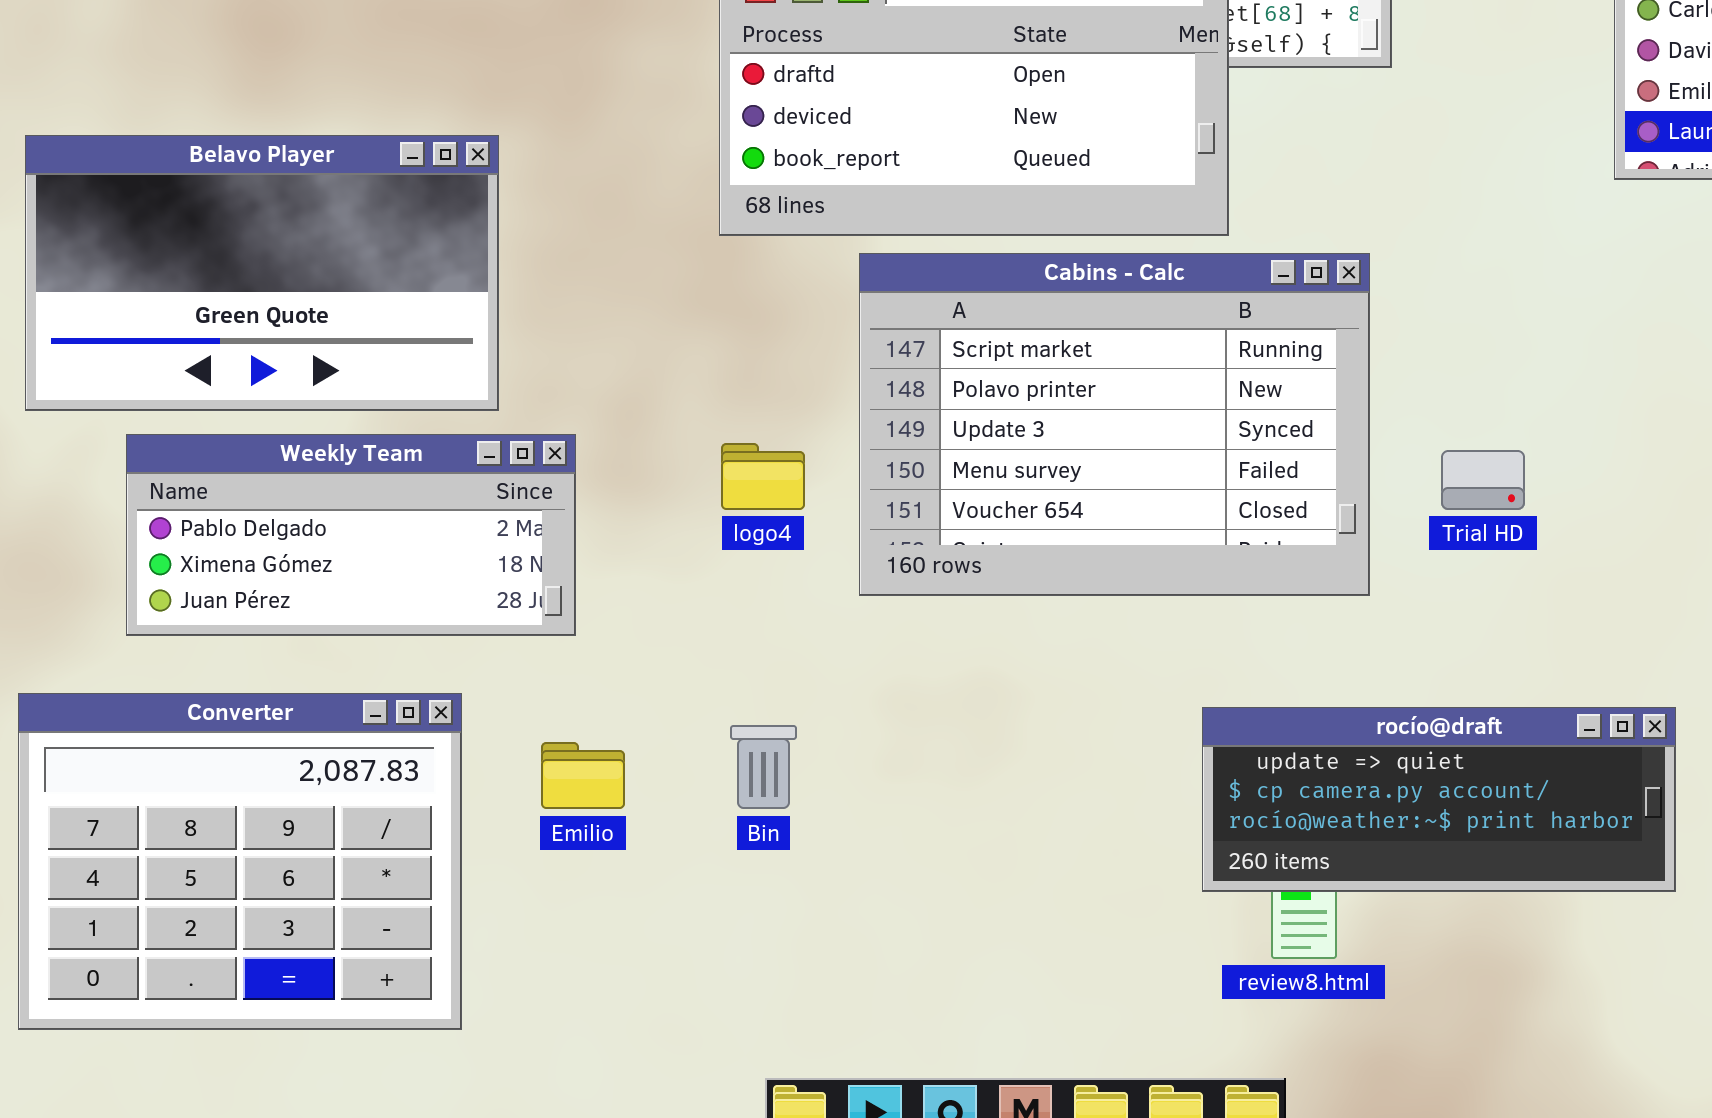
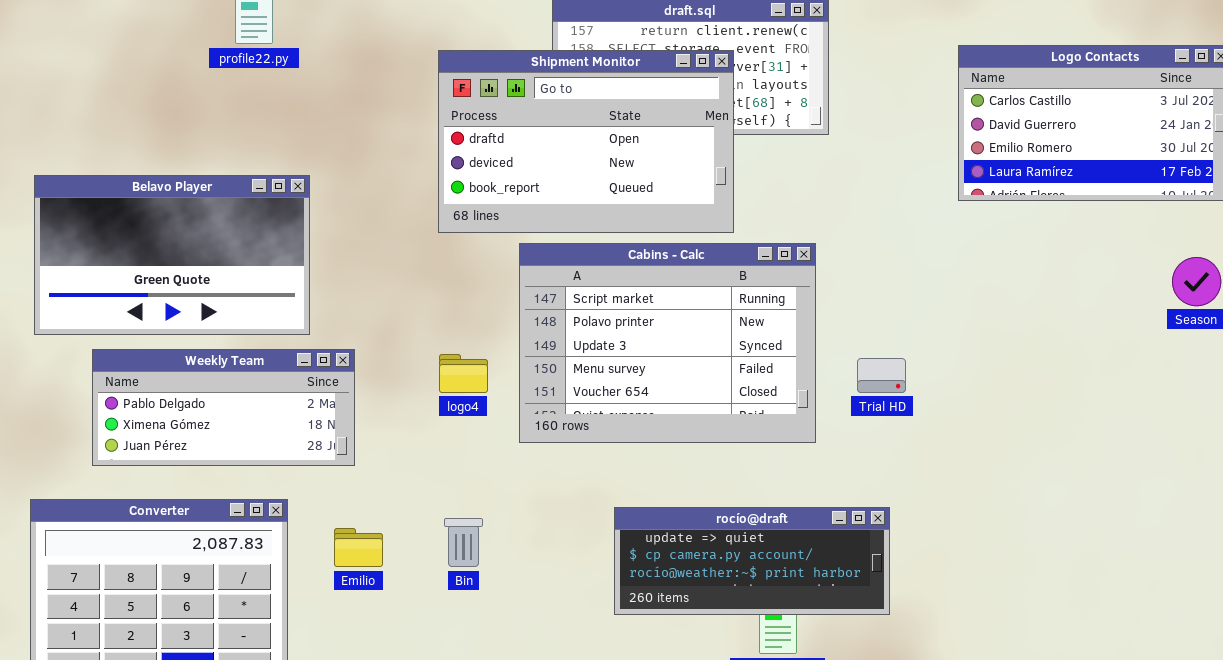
rocío@draft: [1202,707,1676,892] -> [614,507,890,615], moved

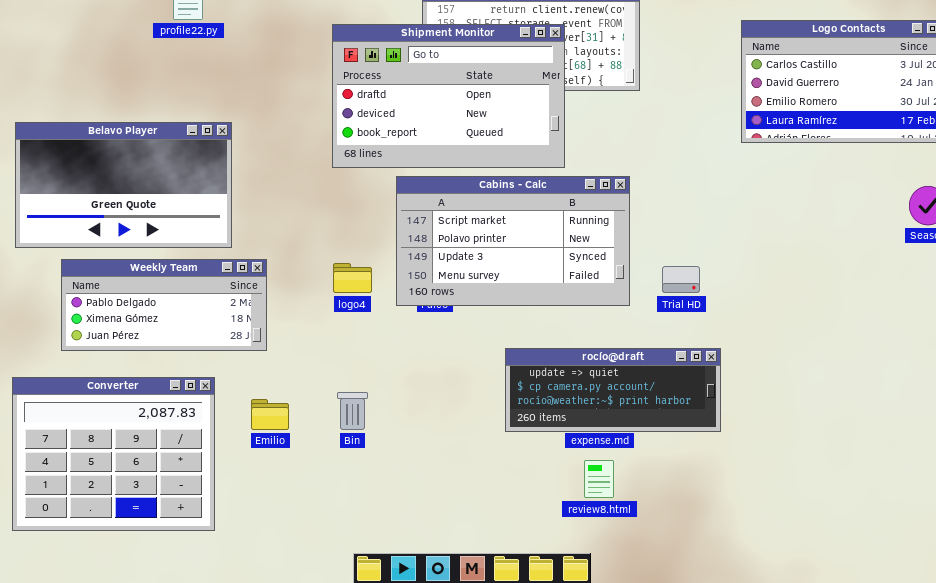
Cabins - Calc: [519,243,816,443] -> [396,176,630,306], resized
rocío@draft: [614,507,890,615] -> [505,348,721,432], moved

